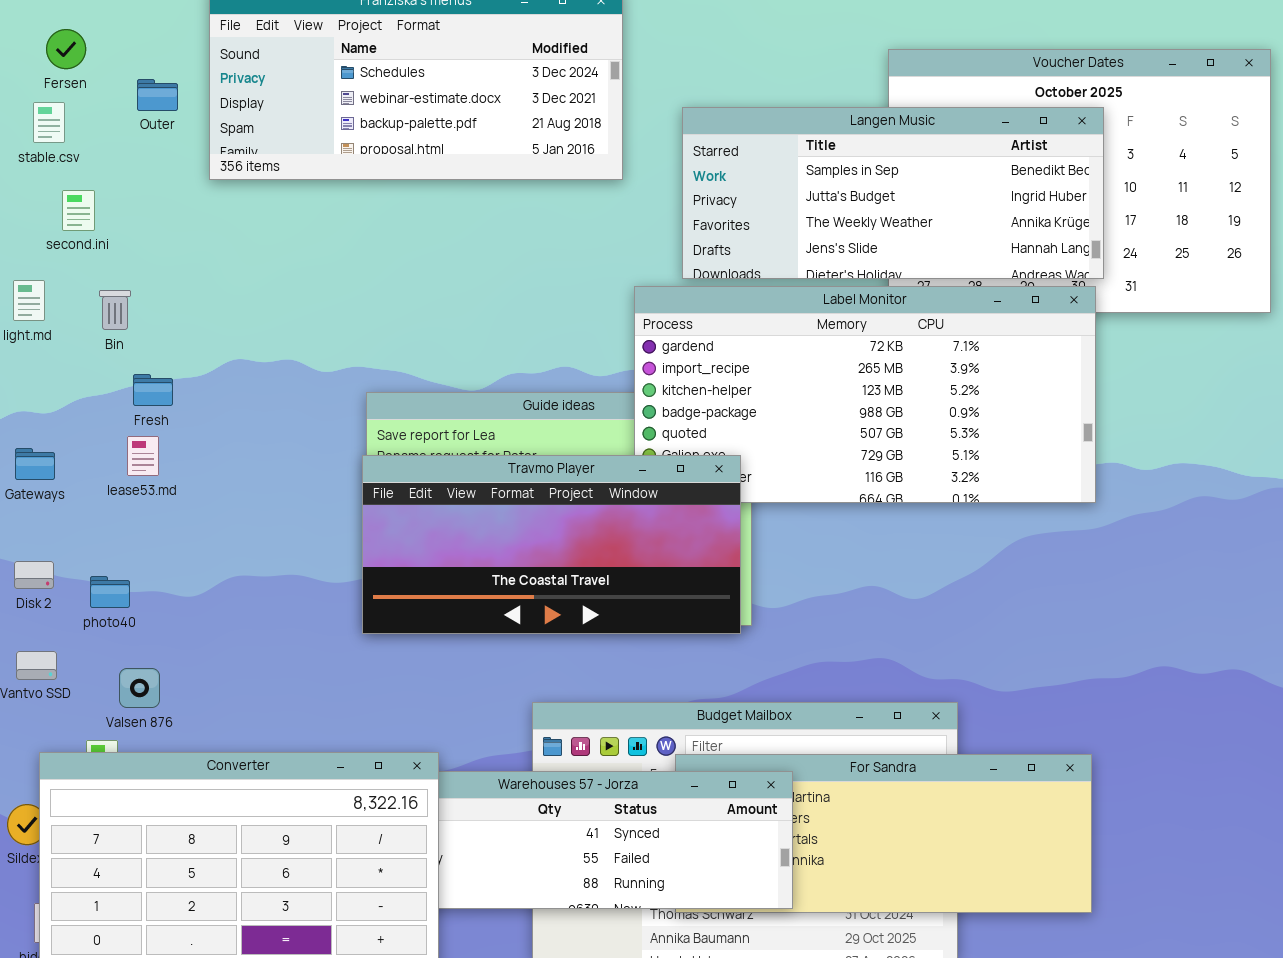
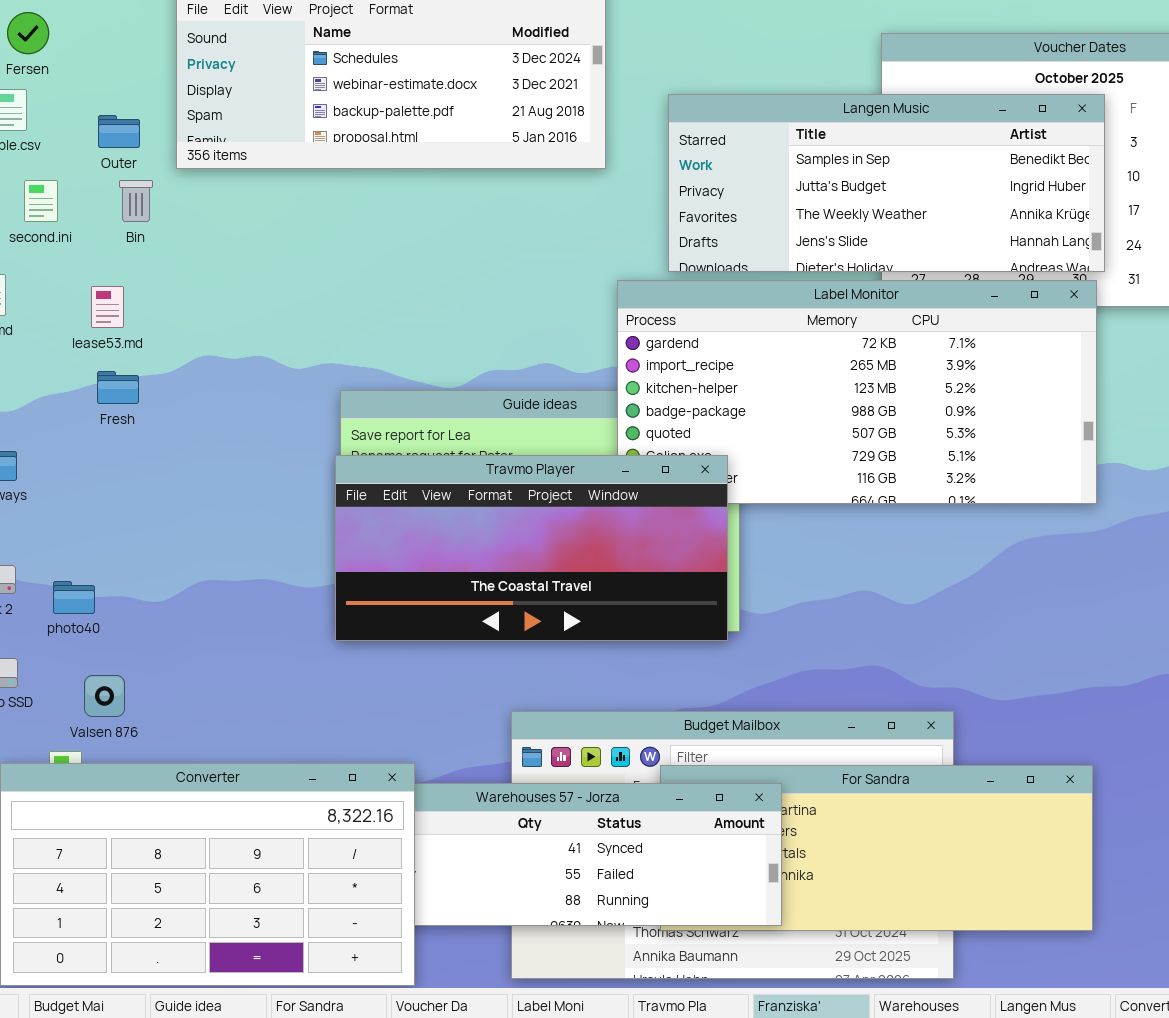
Outer: [137,79,178,111] -> [98,115,140,148], moved
Bin: [99,290,131,330] -> [119,180,153,222], moved
lease53.md: [127,436,159,476] -> [91,286,124,328], moved

